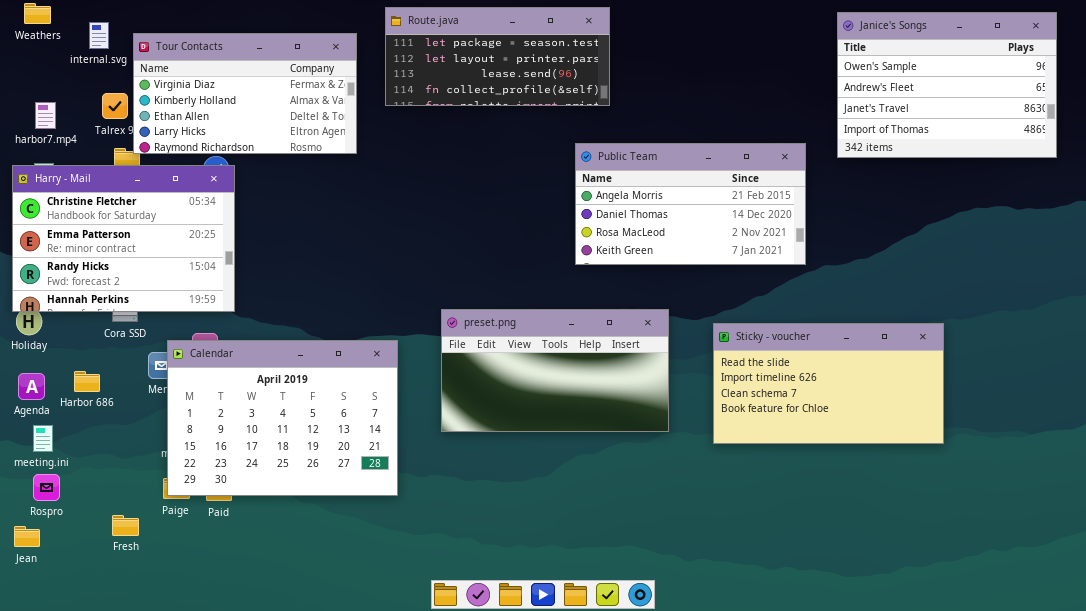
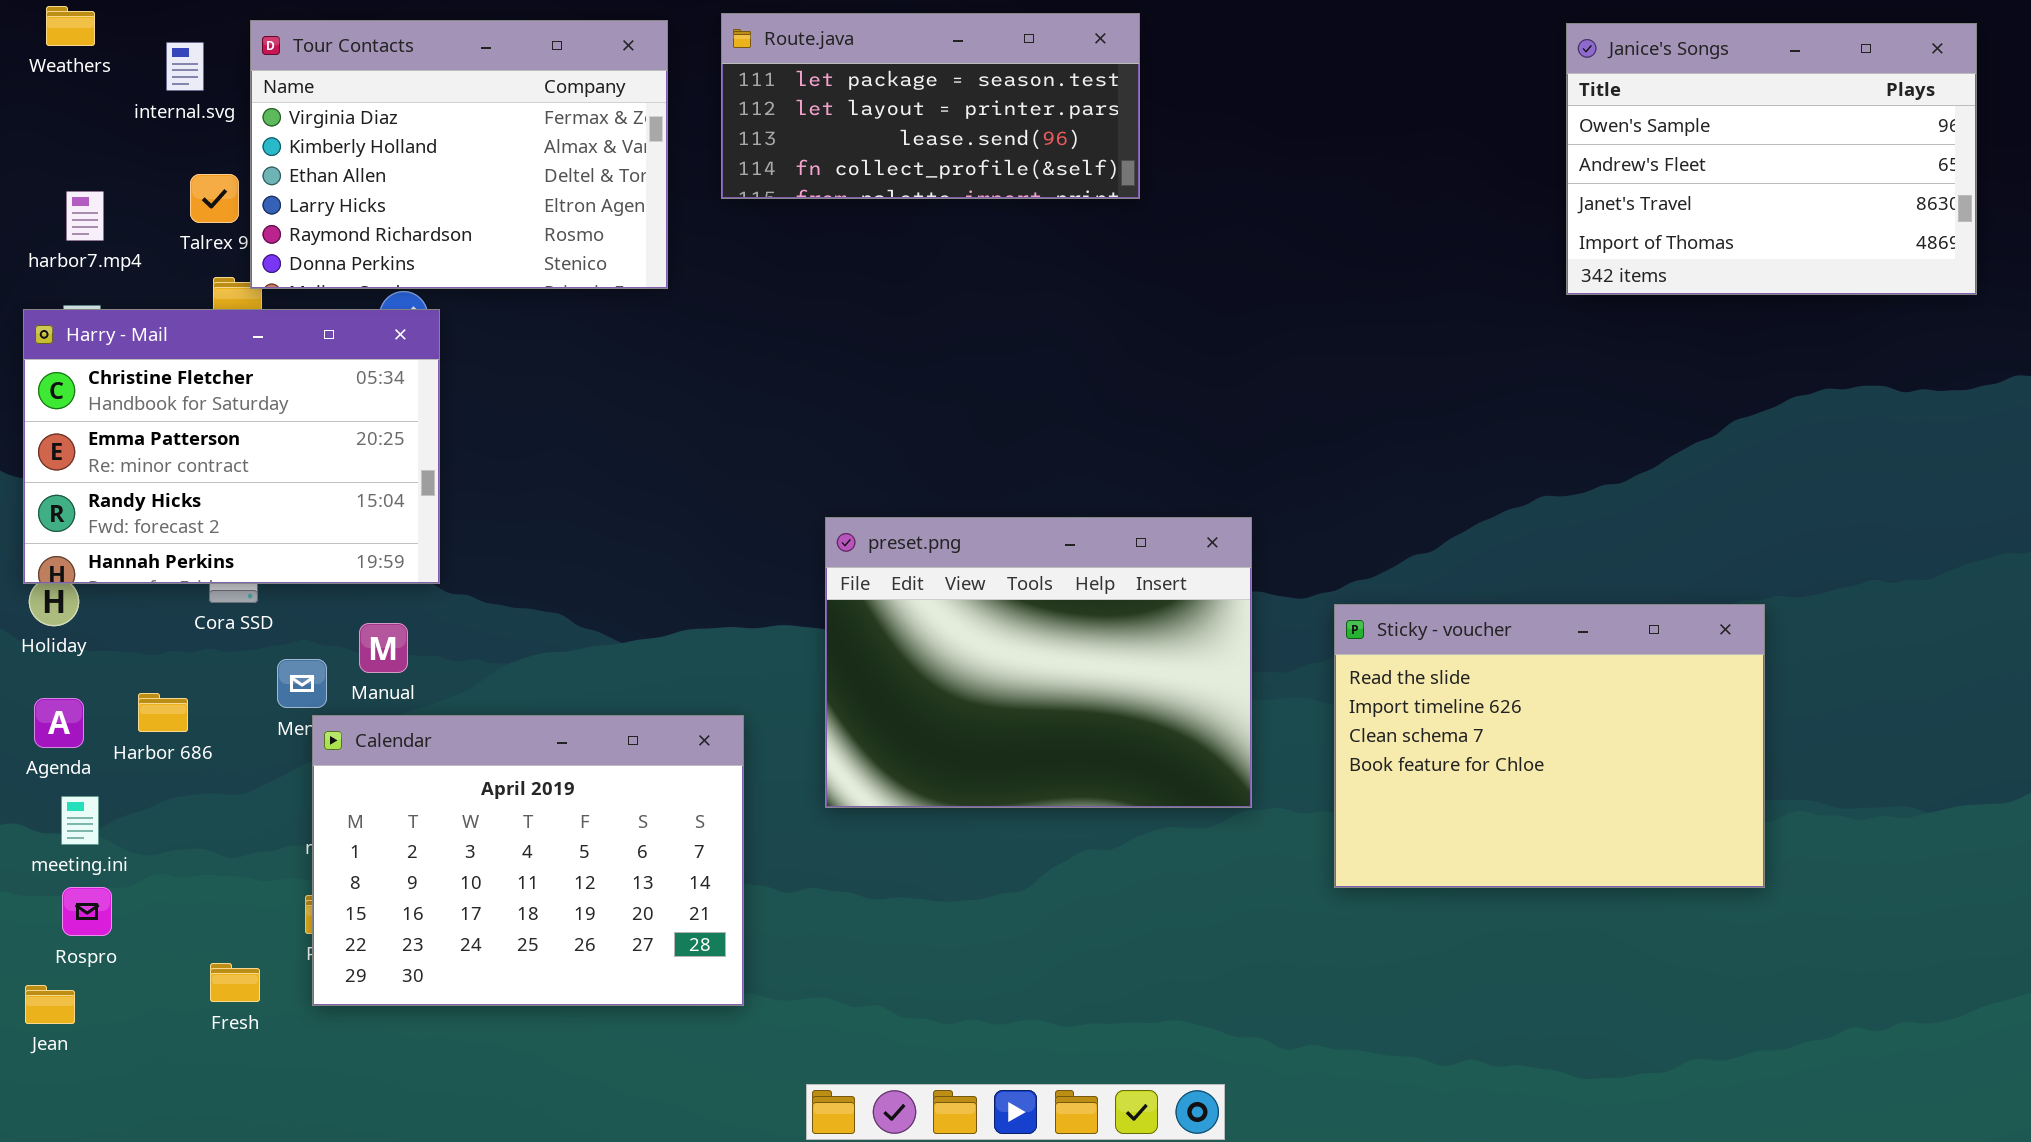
Tour Contacts: [133,33,357,154] -> [250,20,668,289], resized
Public Team: [575,143,806,265] -> none, closed
preset.png: [441,309,669,432] -> [825,517,1252,808], resized
Sticky - voucher: [713,323,944,444] -> [1334,604,1765,888], resized
Calendar: [167,340,398,496] -> [312,715,744,1006], moved

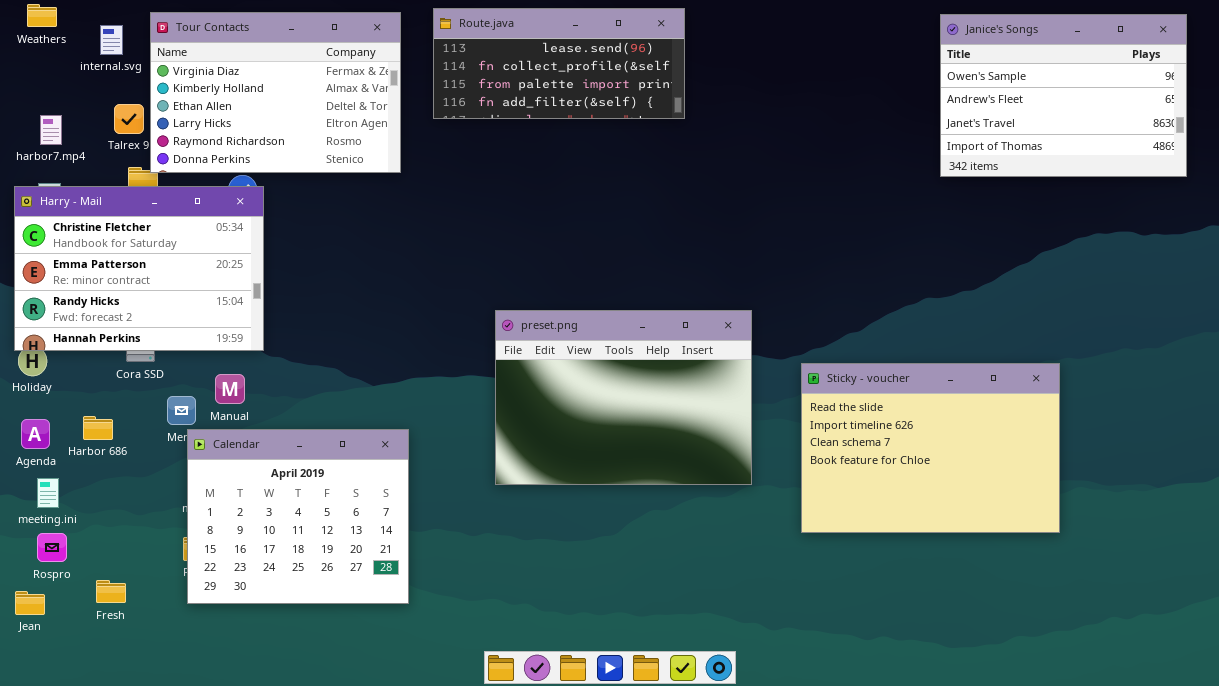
Route.java: [721,13,1140,199] -> [433,8,685,119], scrolled down 2 rows
Calendar: [312,715,744,1006] -> [187,429,409,604], resized
Fresh: [210,963,260,1002] -> [96,580,126,603], moved

